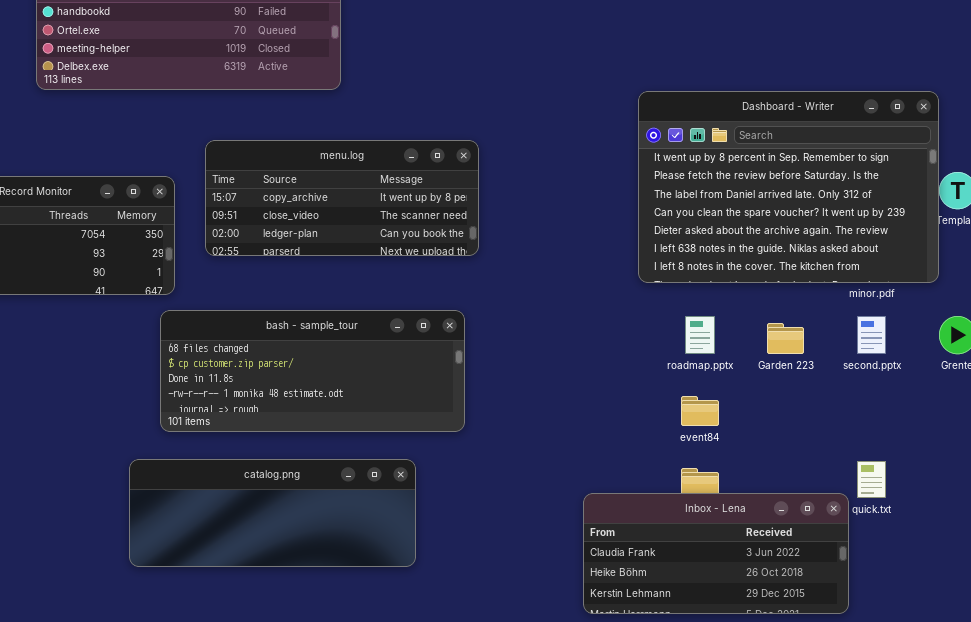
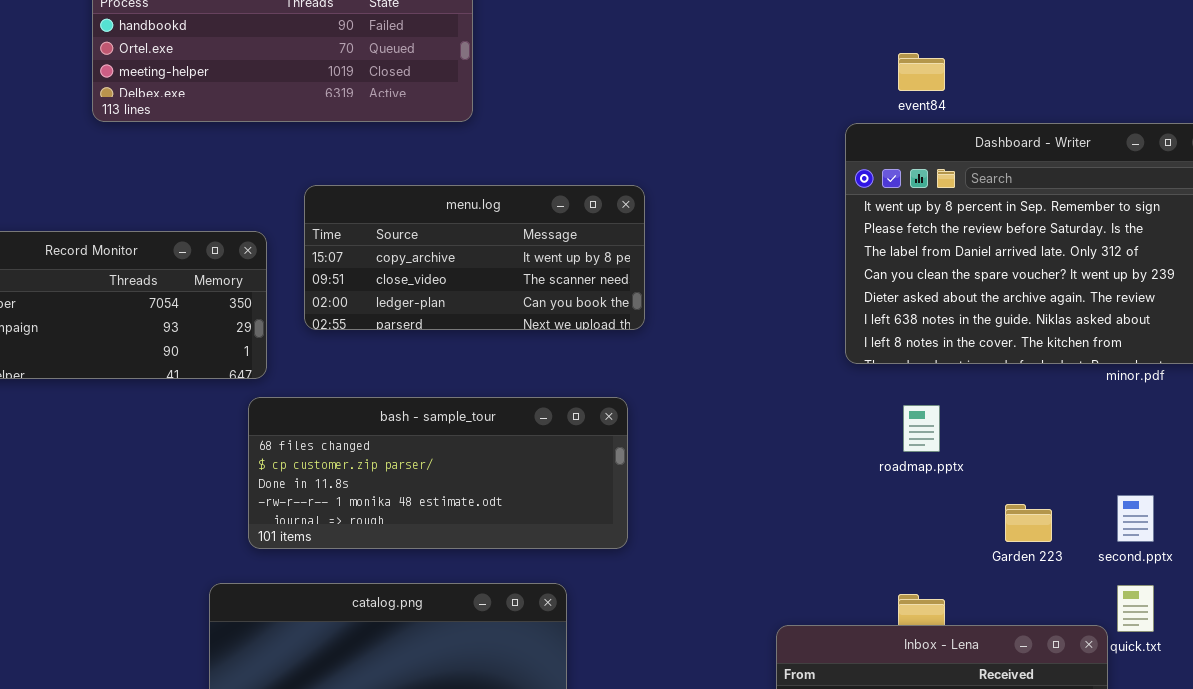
second.pptx: [857,316,886,354] -> [1117,495,1154,542], moved
Garden 223: [767,323,804,354] -> [1005,504,1052,542], moved
event84: [681,396,719,426] -> [898,53,945,91], moved

